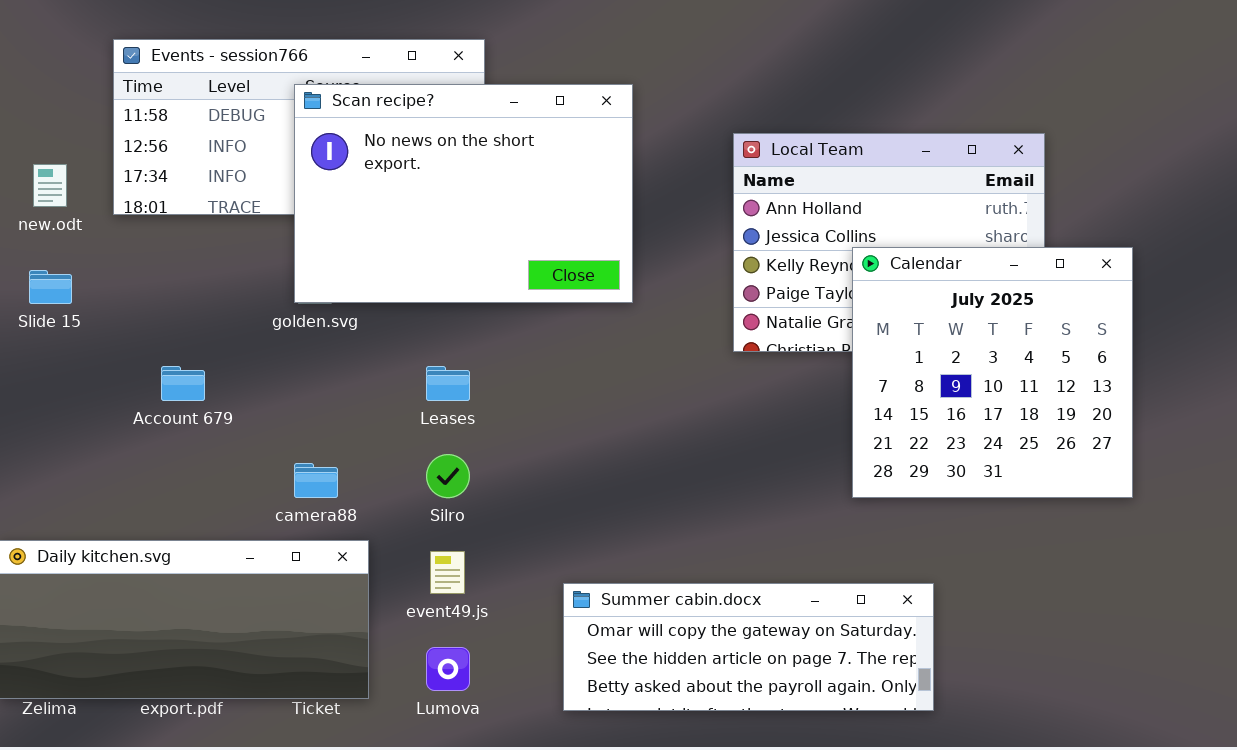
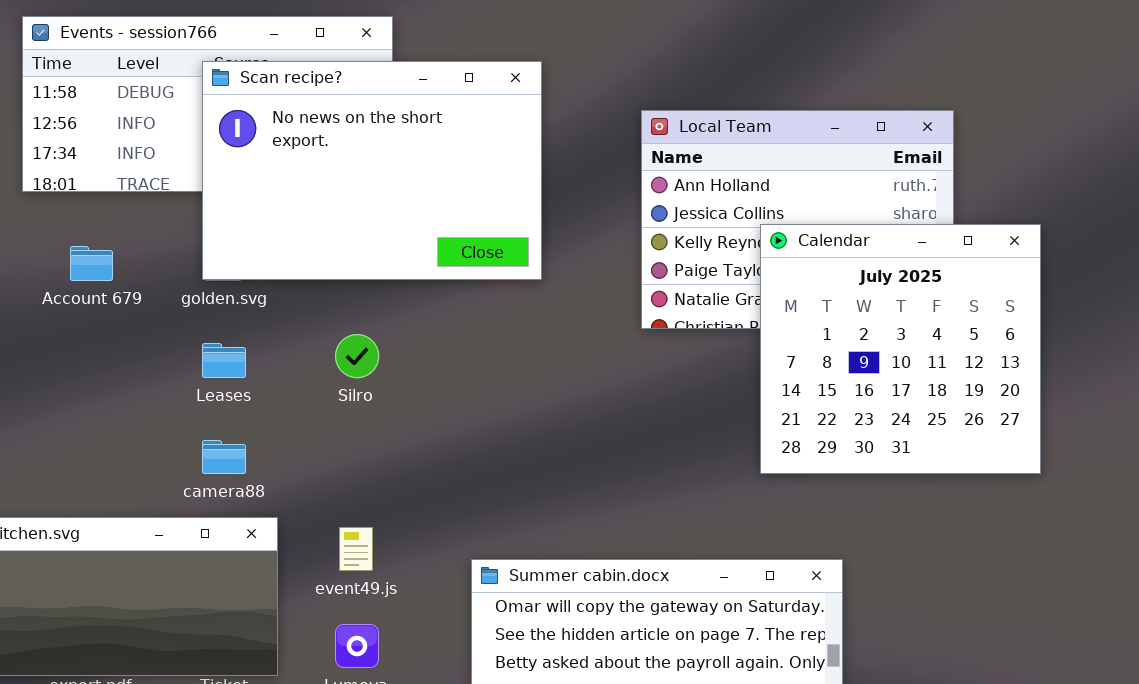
Account 679: [161,366,205,401] -> [70,246,113,281], moved
Leases: [426,366,470,401] -> [202,343,246,378], moved
Silro: [426,454,470,498] -> [335,334,379,378], moved

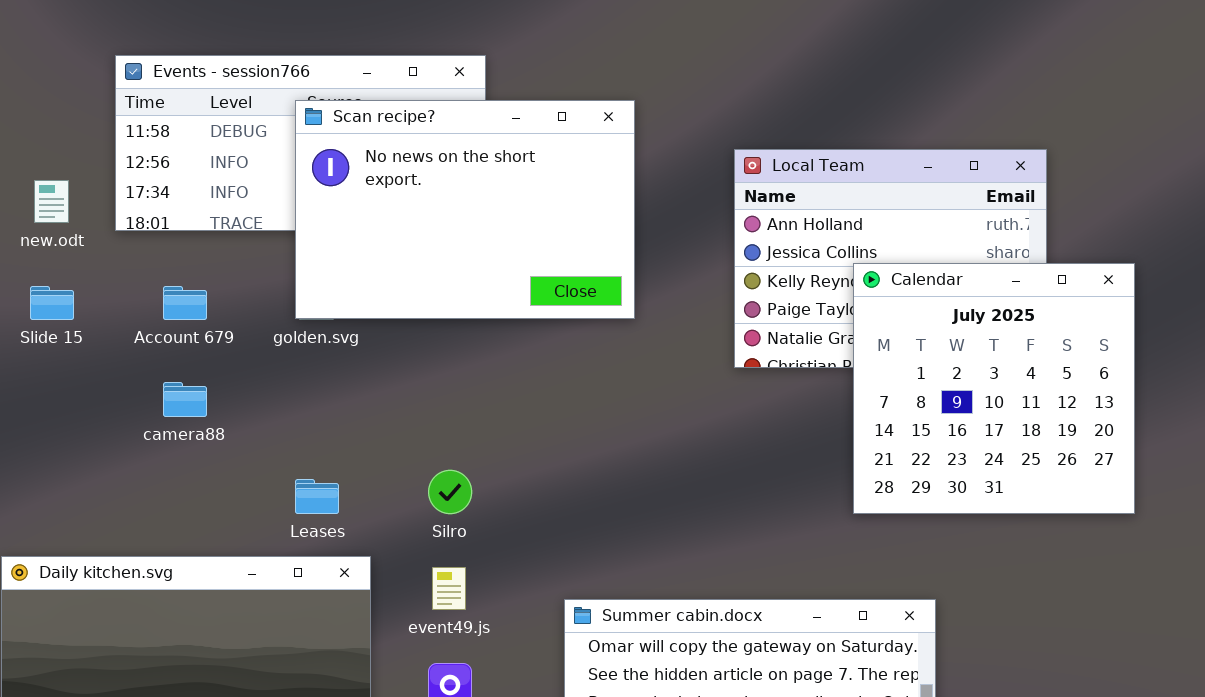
Silro: [335,334,379,378] -> [428,470,472,514], moved
Leases: [202,343,246,378] -> [295,479,339,514], moved
camera88: [202,440,246,474] -> [163,382,207,417], moved

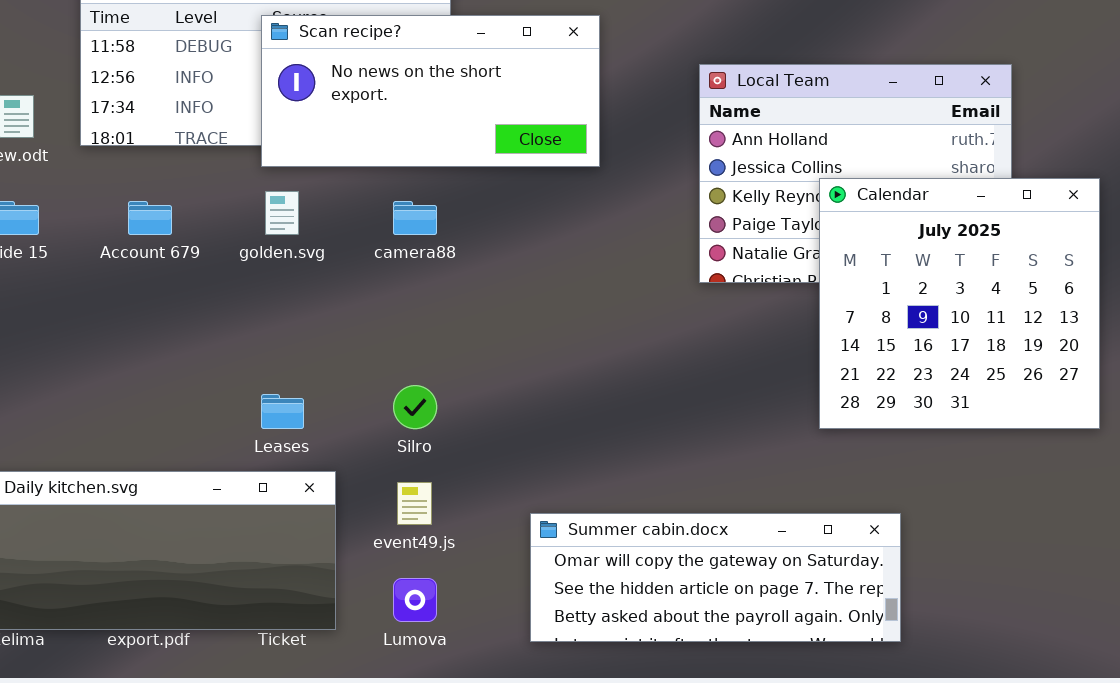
Scan recipe?: [295,100,635,319] -> [261,15,600,167], resized
camera88: [163,382,207,417] -> [393,201,437,235], moved

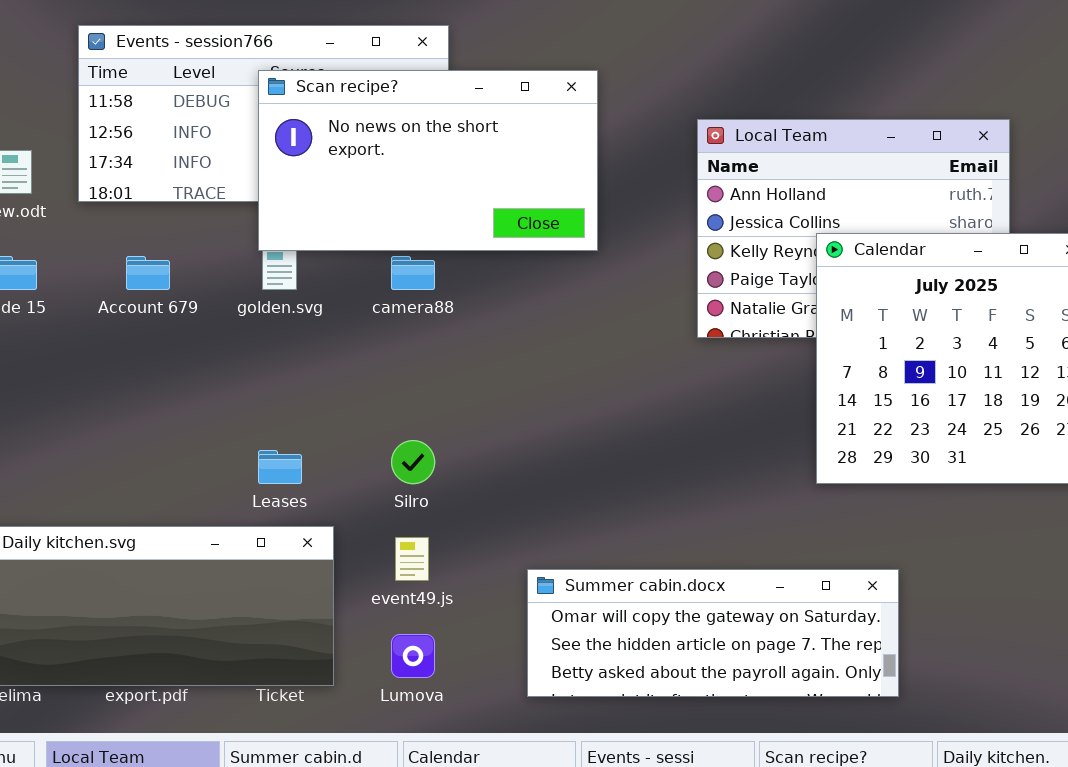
Scan recipe?: [261,15,600,167] -> [258,70,598,251], resized

